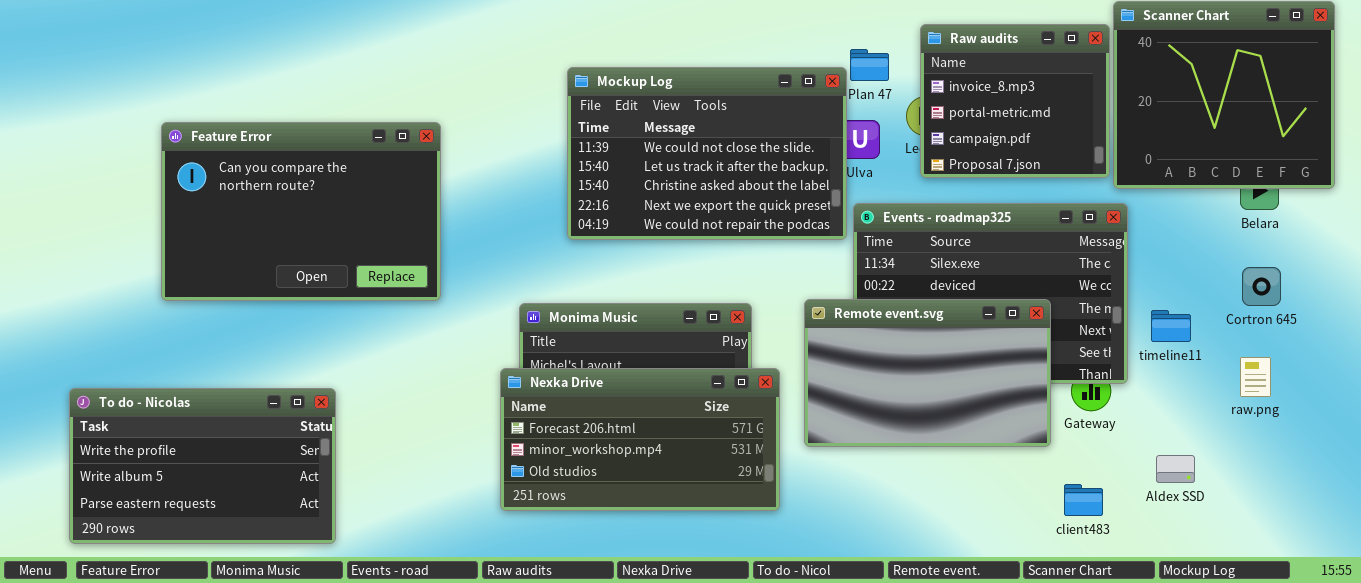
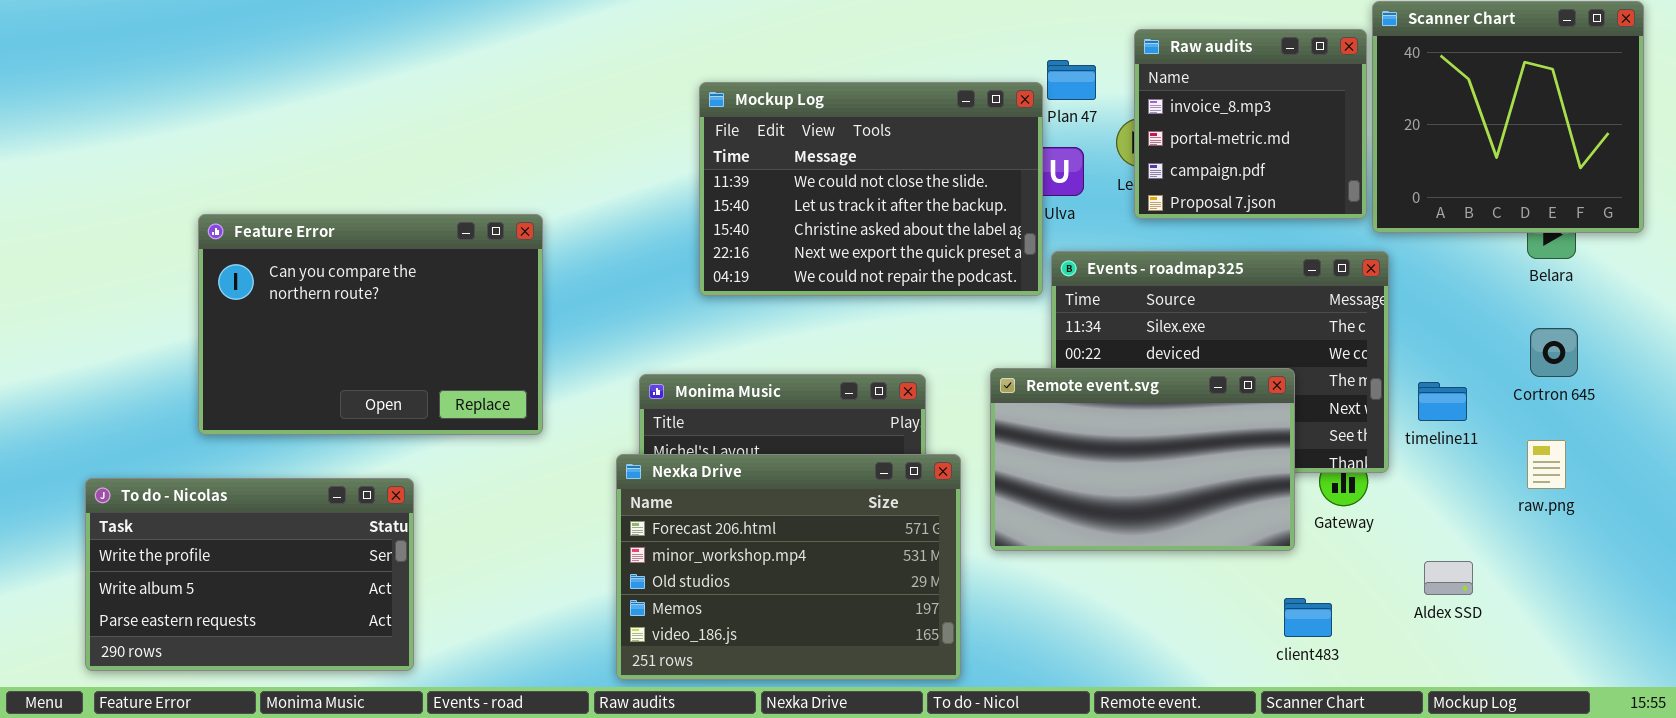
Feature Error: [161,122,441,301] -> [198,214,543,435], moved
Nexka Drive: [500,368,780,511] -> [616,454,961,680], resized
client483: [1064,484,1103,516] -> [1284,598,1332,637], moved

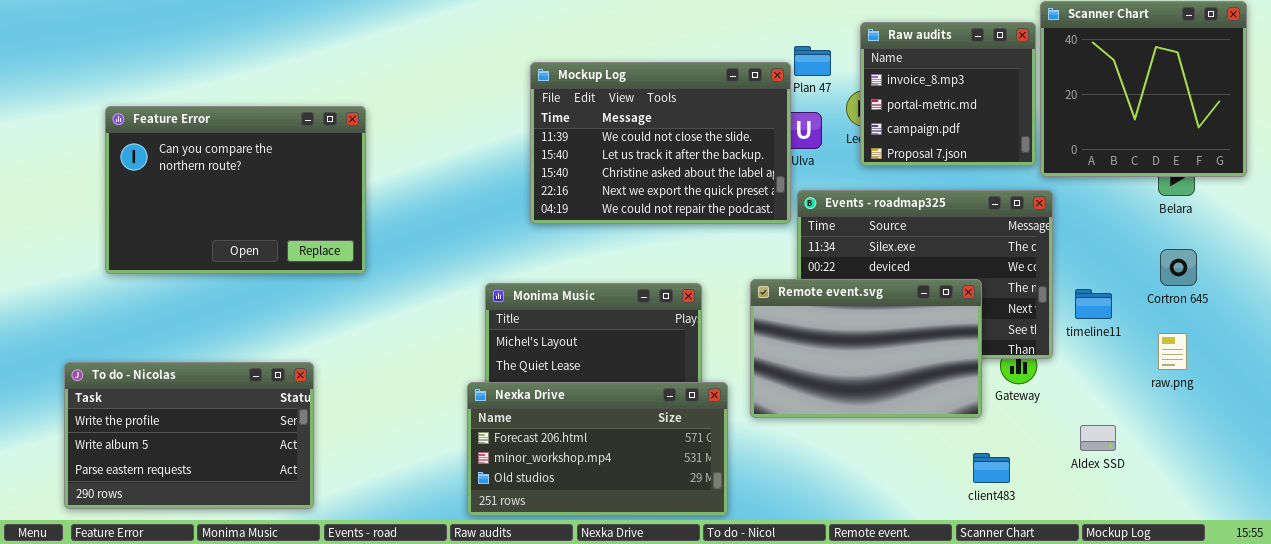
Feature Error: [198,214,543,435] -> [105,106,366,274], moved
Nexka Drive: [616,454,961,680] -> [467,382,728,516], resized

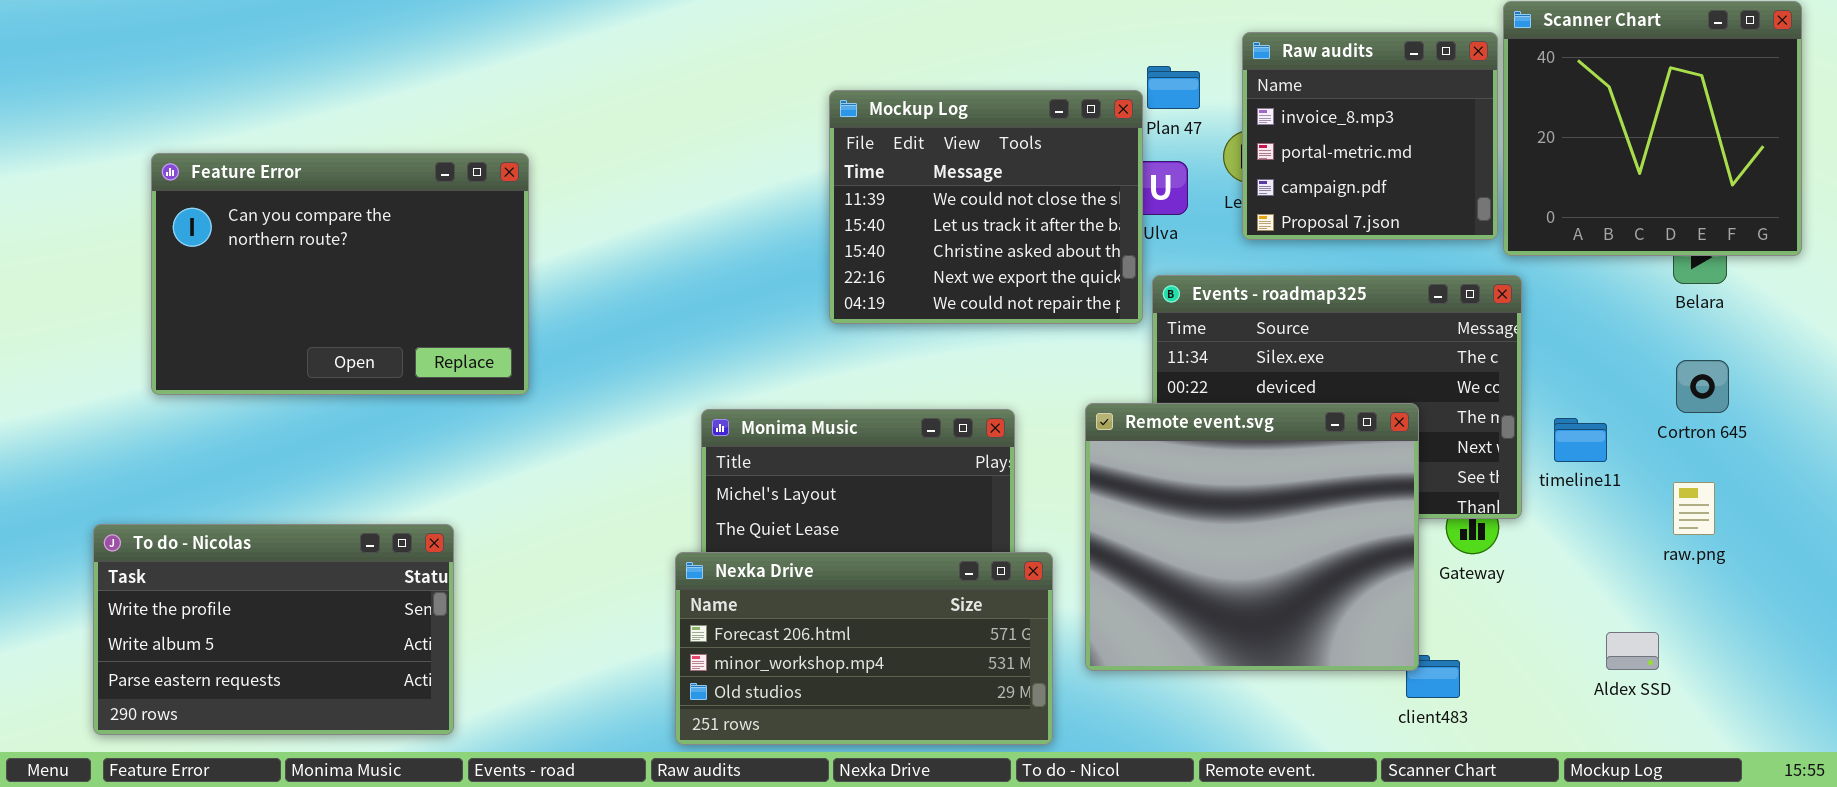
Mockup Log: [530,62,791,224] -> [829,90,1143,324], resized
Remote event.svg: [750,279,982,418] -> [1085,403,1419,671], resized
Aldex SSD: [1080,425,1116,451] -> [1606,632,1659,670], moved

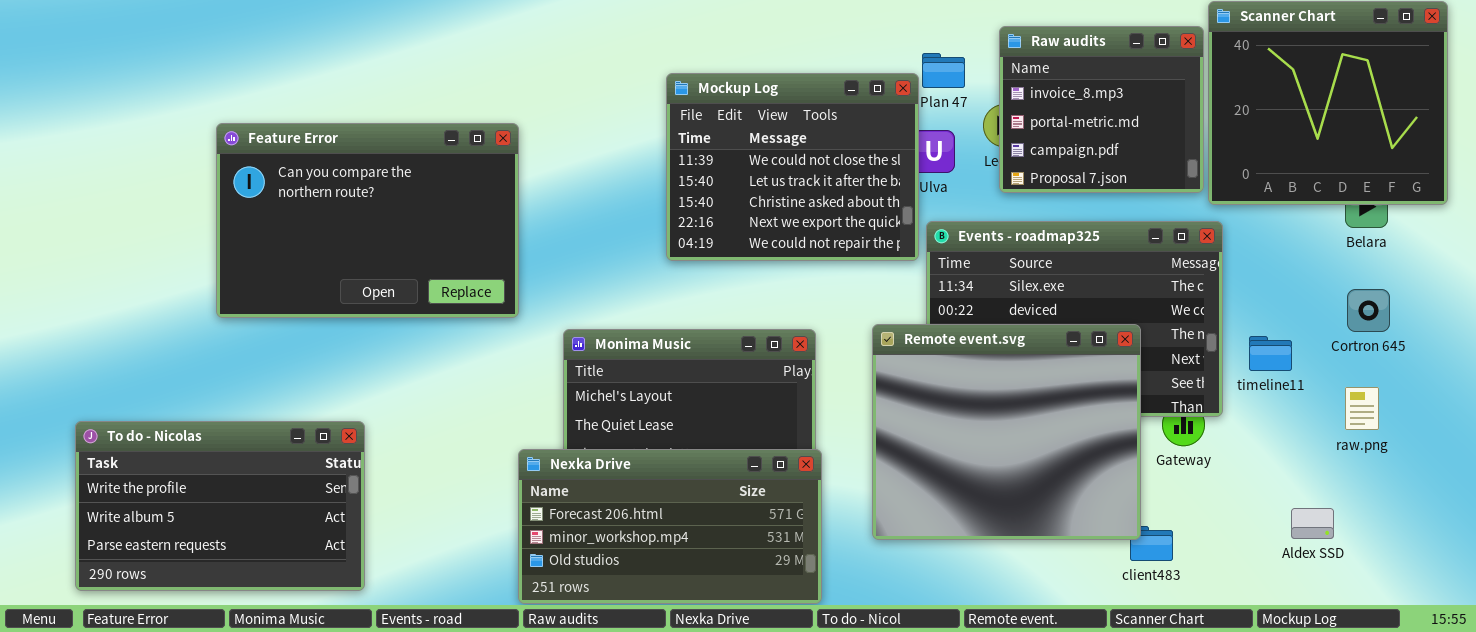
Feature Error: [151,153,529,395] -> [216,123,519,318], moved
Nexka Drive: [675,552,1053,745] -> [518,449,822,604], moved

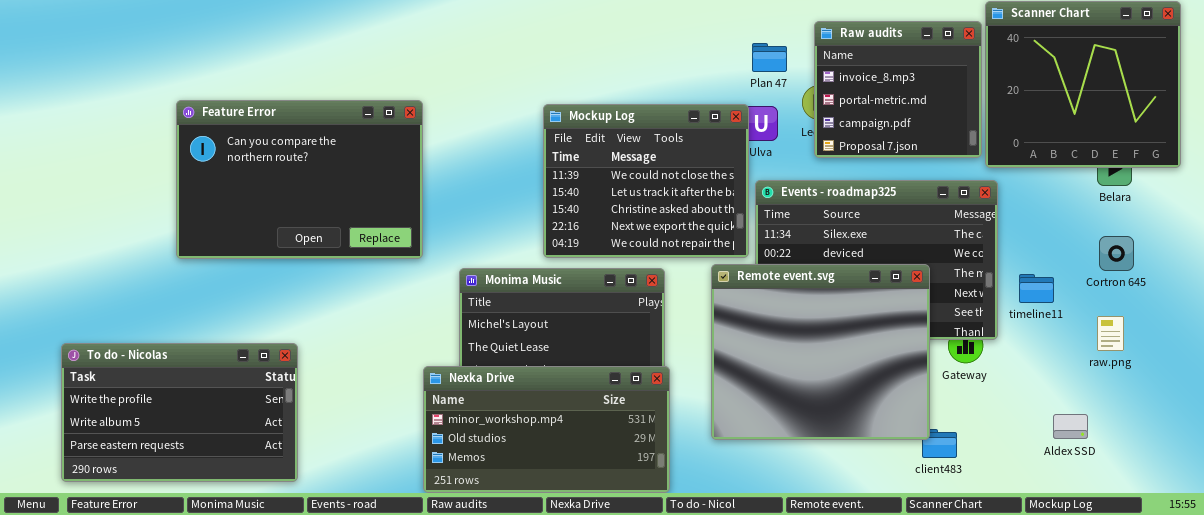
Mockup Log: [666,73,919,261] -> [543,104,749,258], moved
Nexka Drive: [518,449,822,604] -> [423,366,670,493], scrolled down 1 row

